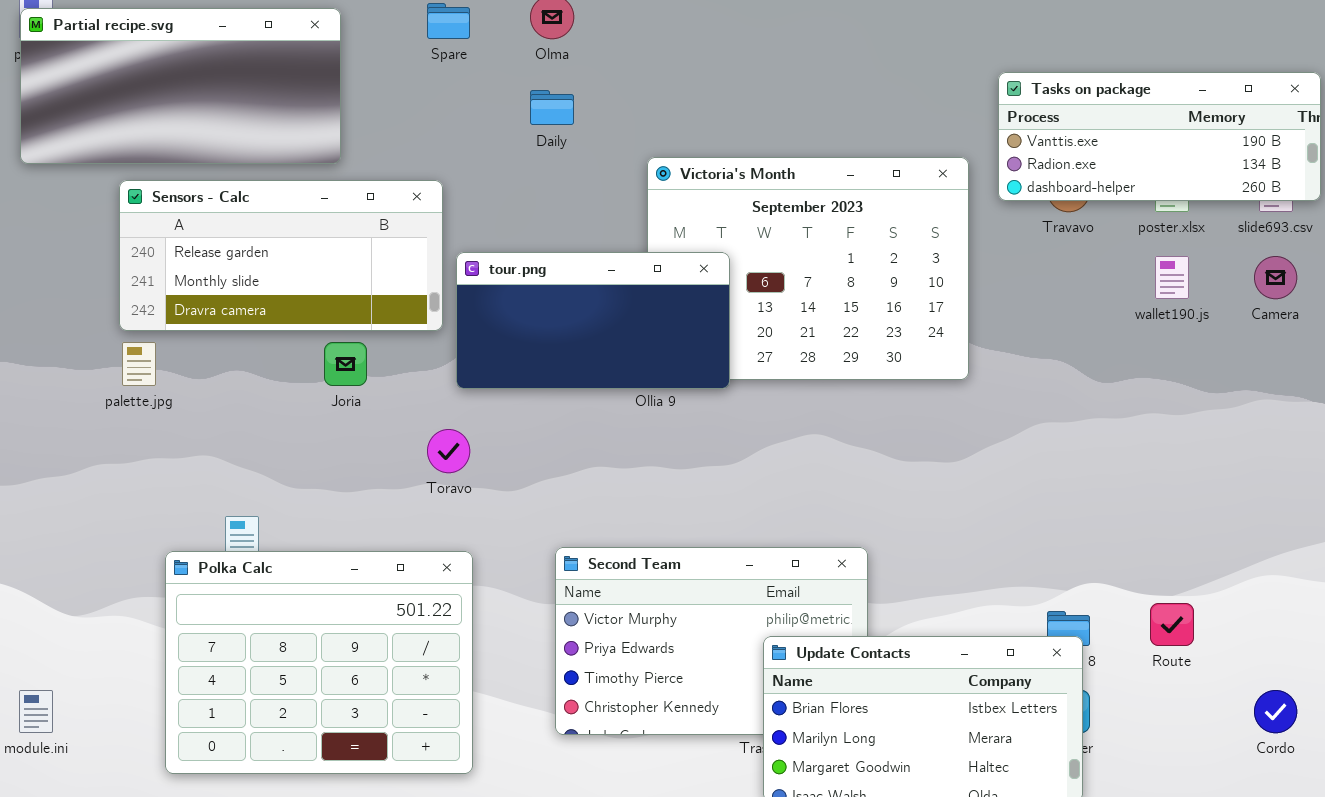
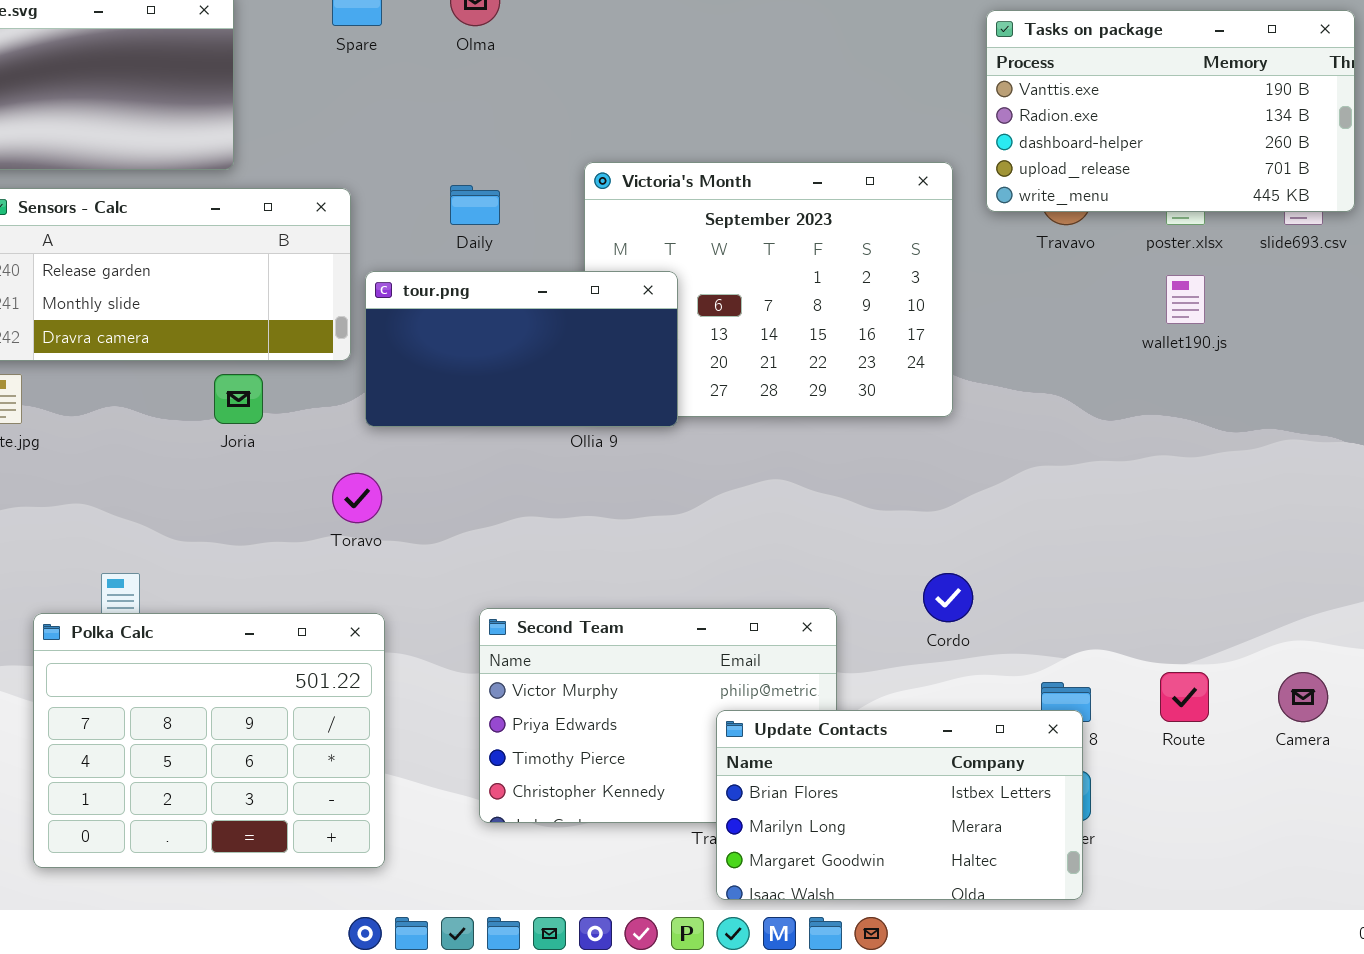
Tasks on package: [998,72,1321,201] -> [986,10,1355,212], resized
Daily: [530,90,574,125] -> [450,185,500,225], moved
Camera: [1254,256,1297,299] -> [1278,672,1328,722], moved
Cordo: [1254,690,1297,733] -> [923,573,973,622], moved

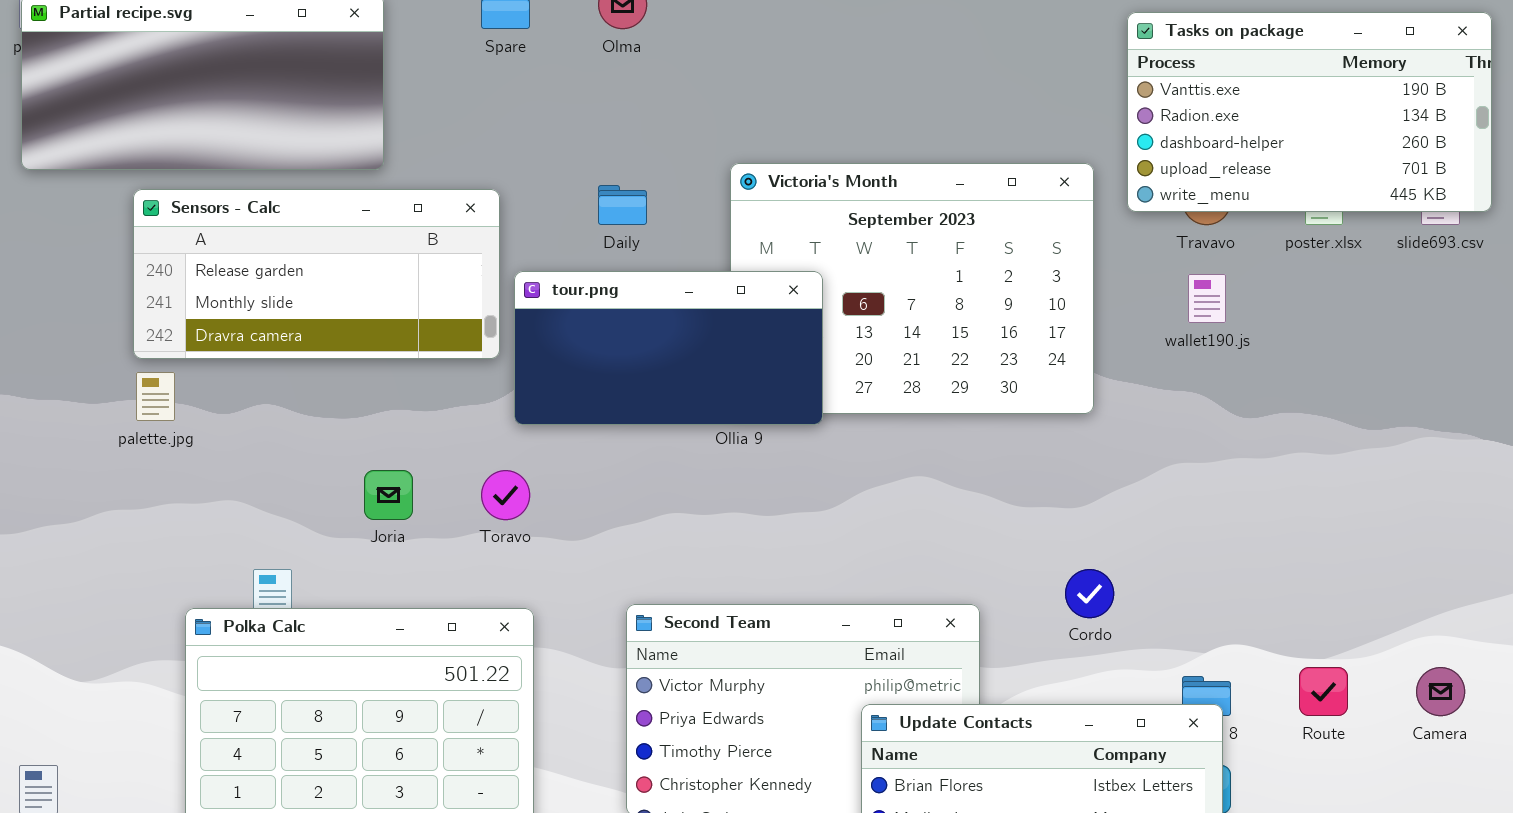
wallet190.js: [1166,275,1205,324] -> [1188,274,1226,323], moved
Joria: [214,374,263,424] -> [364,470,413,520], moved

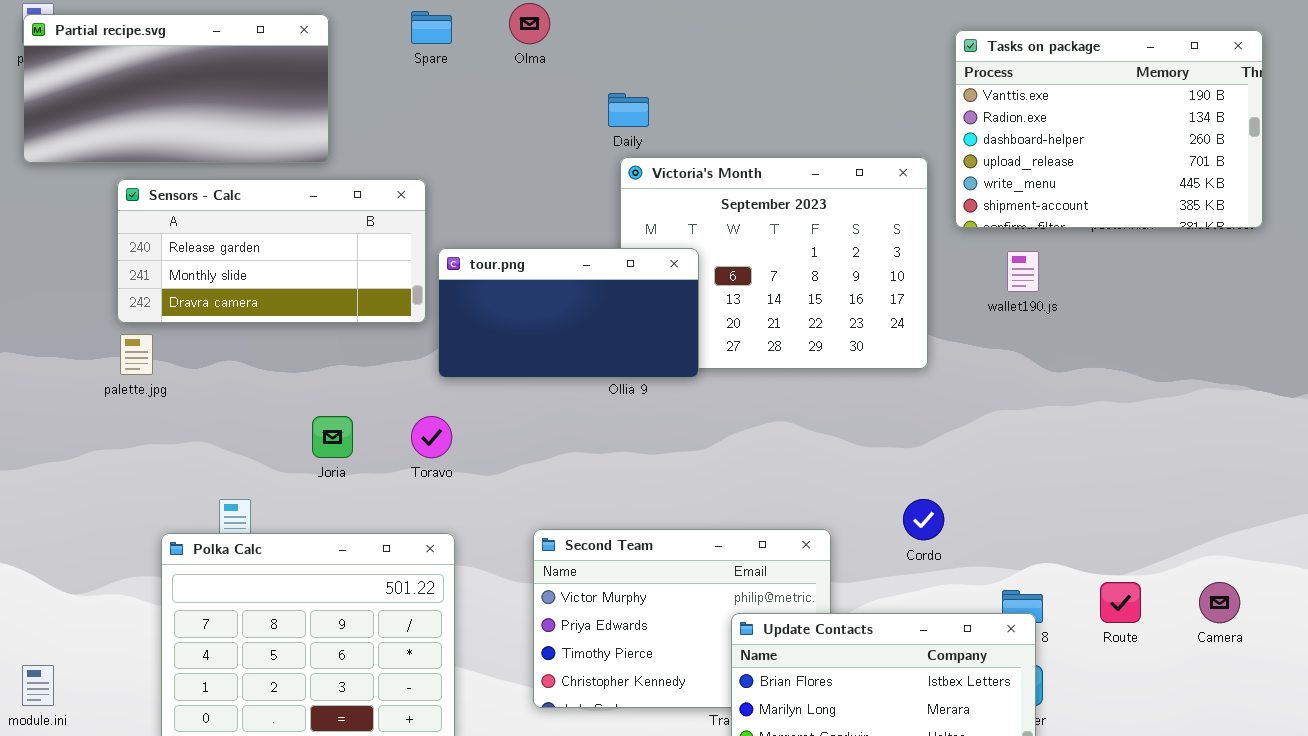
Tasks on package: [1127,12,1492,212] -> [955,30,1263,228], resized
Daily: [598,185,647,225] -> [608,93,649,127], moved

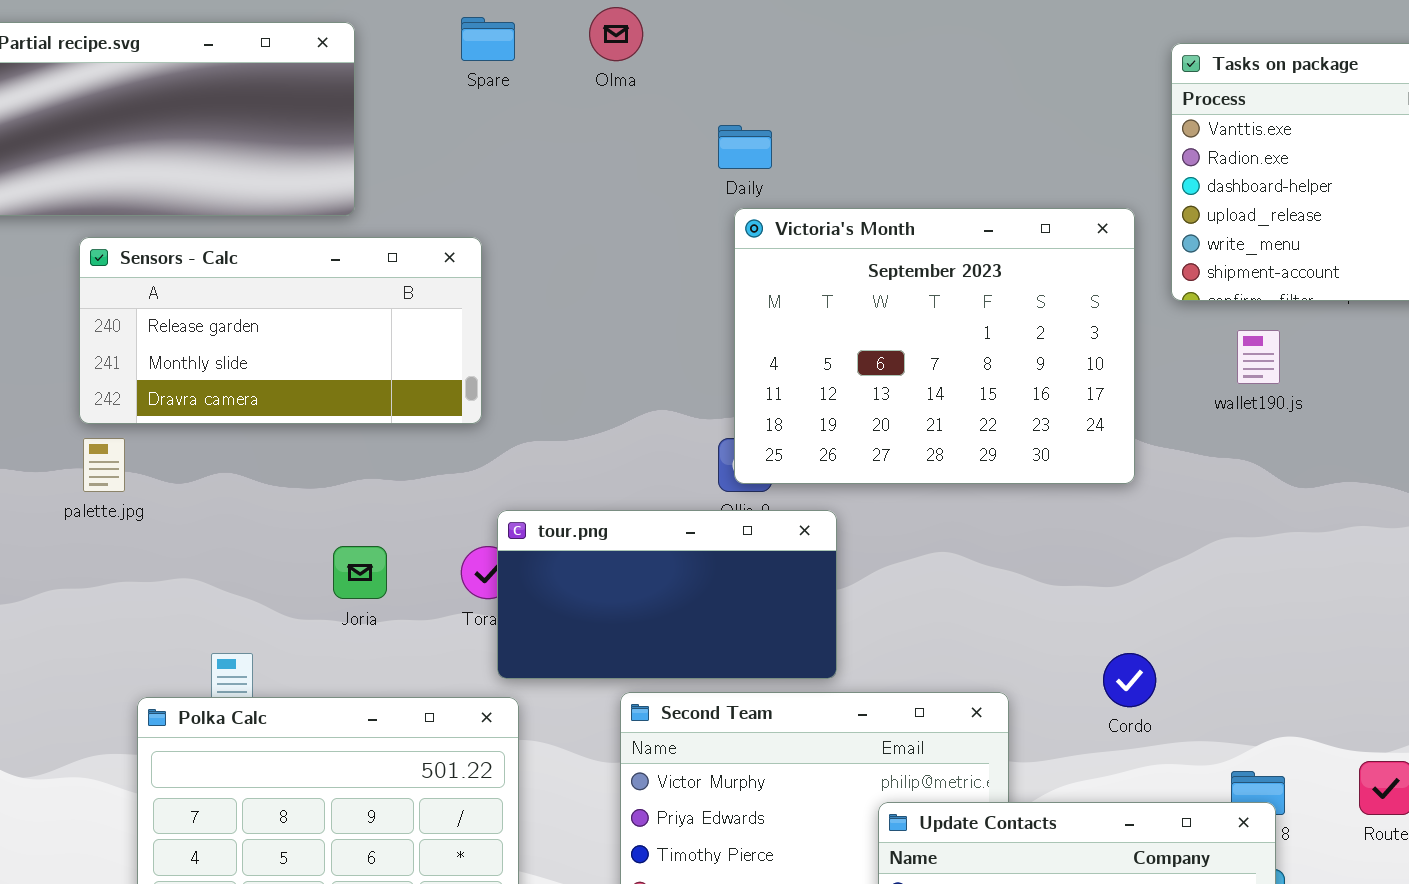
tour.png: [438,248,699,378] -> [497,510,837,679], moved

